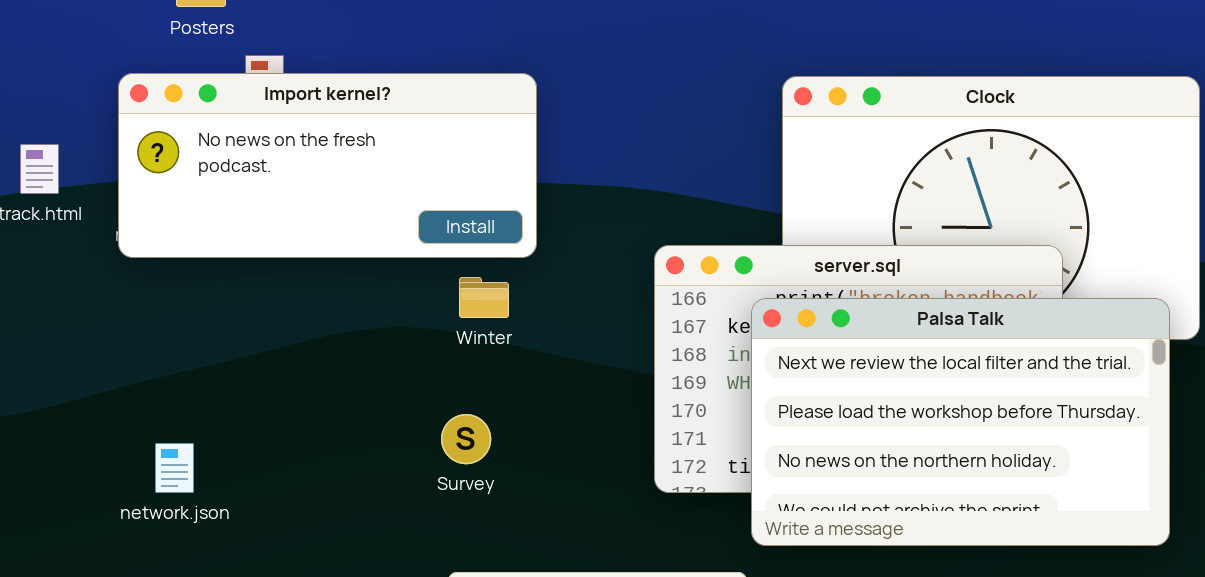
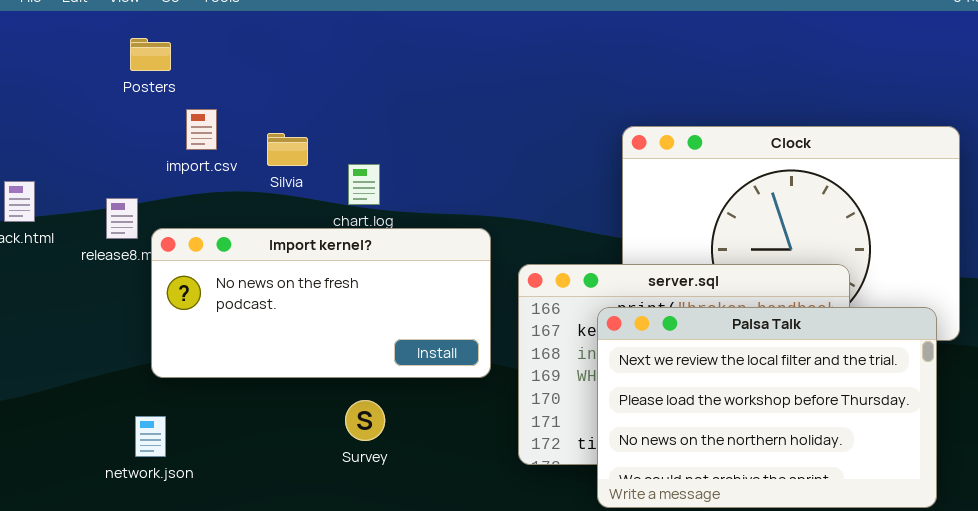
Import kernel?: [118,73,537,258] -> [151,228,491,378], moved
network.json: [155,443,194,493] -> [135,416,166,457], moved

